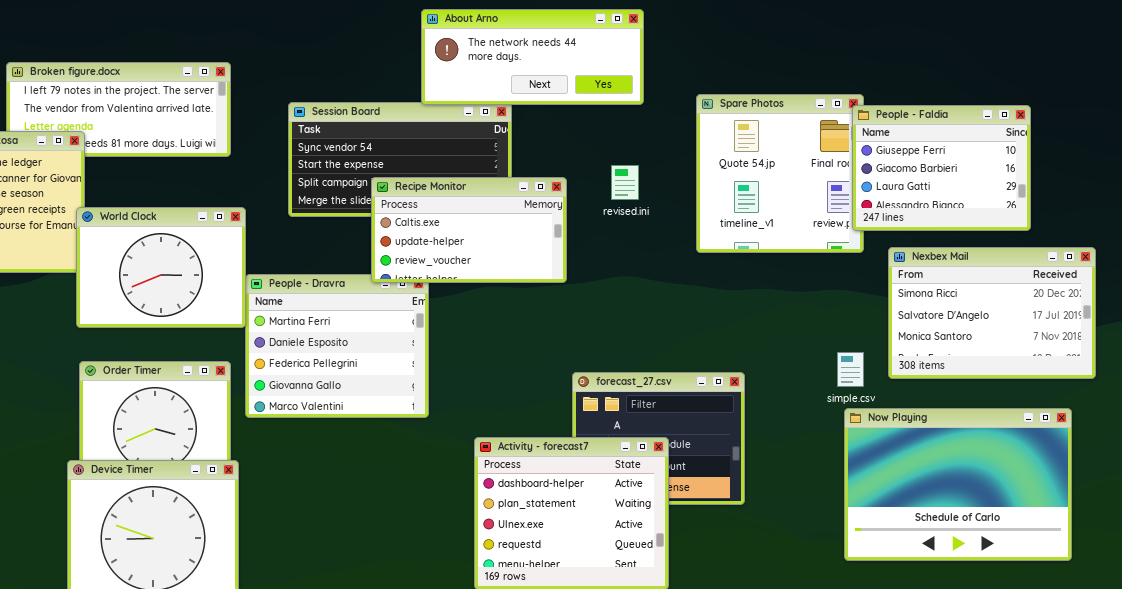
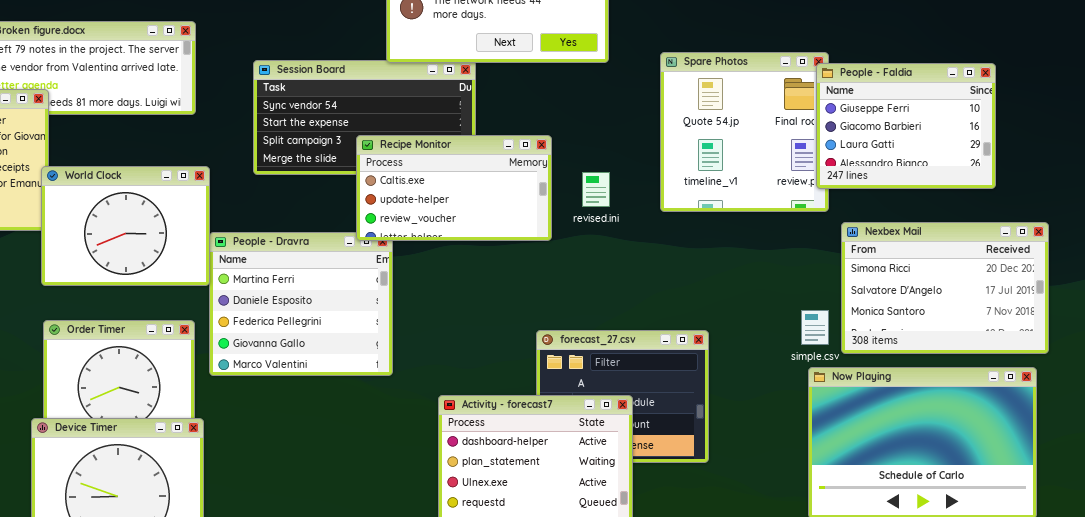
revised.ini: [611,165,639,200] -> [582,172,610,207], moved
Recipe Monitor: [371,177,567,283] -> [356,135,552,241], moved
Nexbex Mail: [888,247,1096,379] -> [841,222,1049,354], moved

